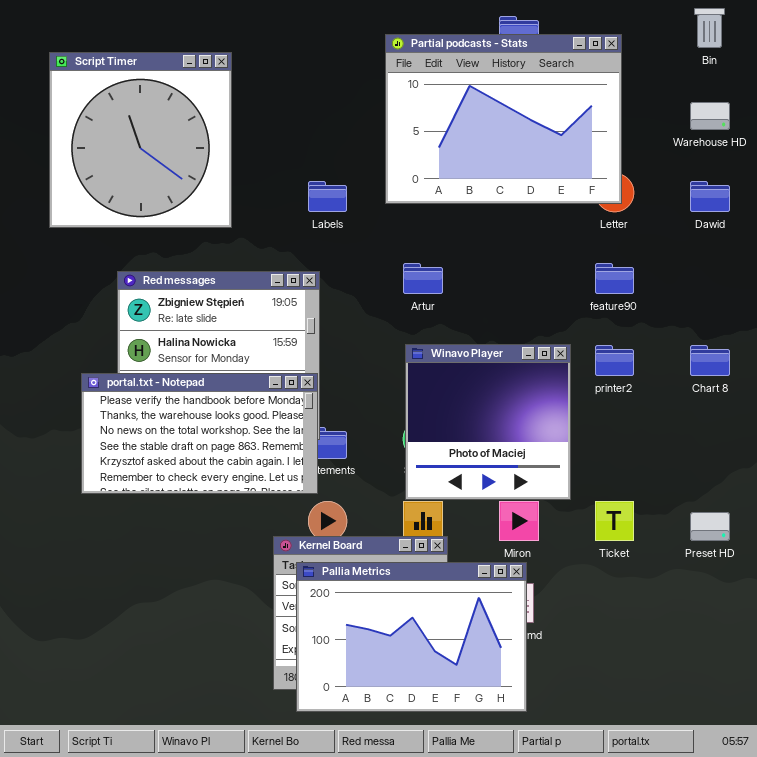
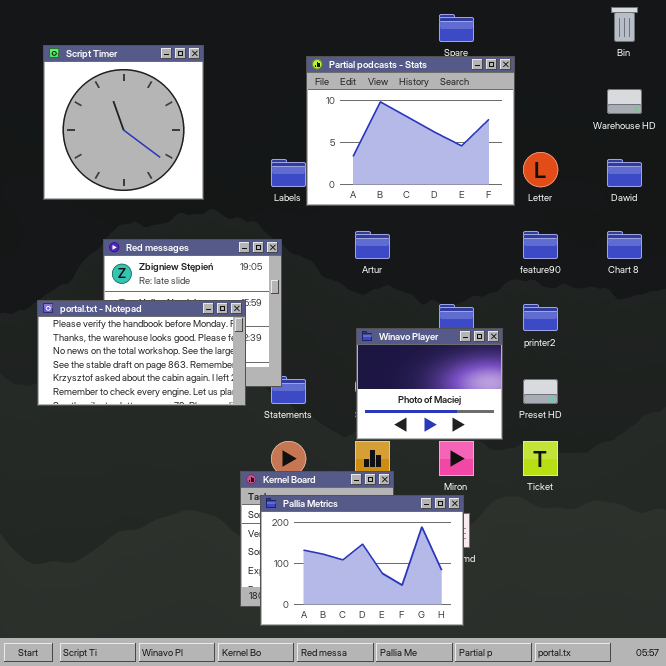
Partial podcasts - Stats: [385,34,622,204] -> [306,56,515,206], moved
Winavo Player: [405,344,571,500] -> [356,328,503,440], resized
Chart 8: [690,345,730,376] -> [607,231,642,259], moved
portal.txt - Notepad: [81,373,318,494] -> [37,300,246,406], moved
Preset HD: [690,512,730,541] -> [523,379,558,404], moved

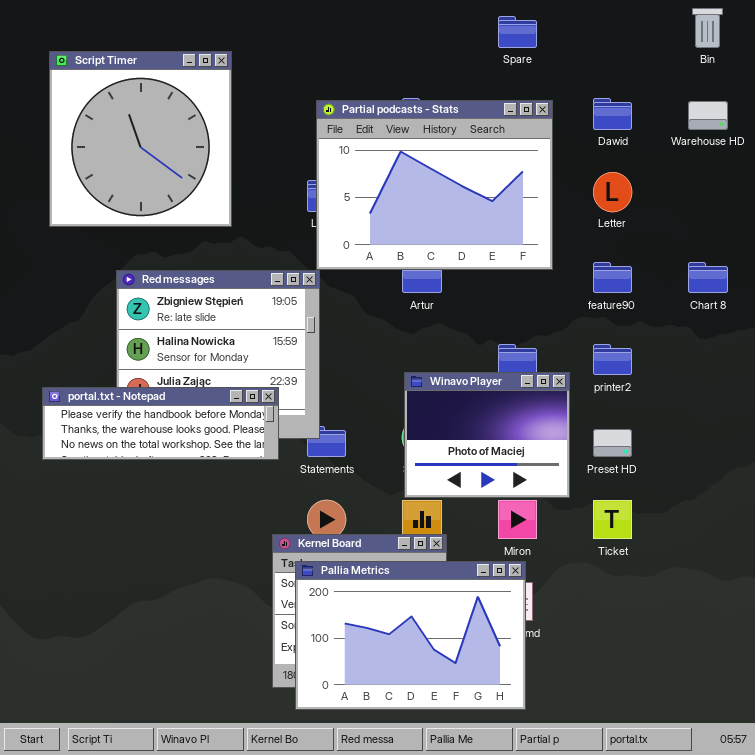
Partial podcasts - Stats: [306,56,515,206] -> [316,100,553,270], moved
Dawid: [607,159,642,187] -> [593,98,632,130], moved
portal.txt - Notepad: [37,300,246,406] -> [42,387,279,460], resized

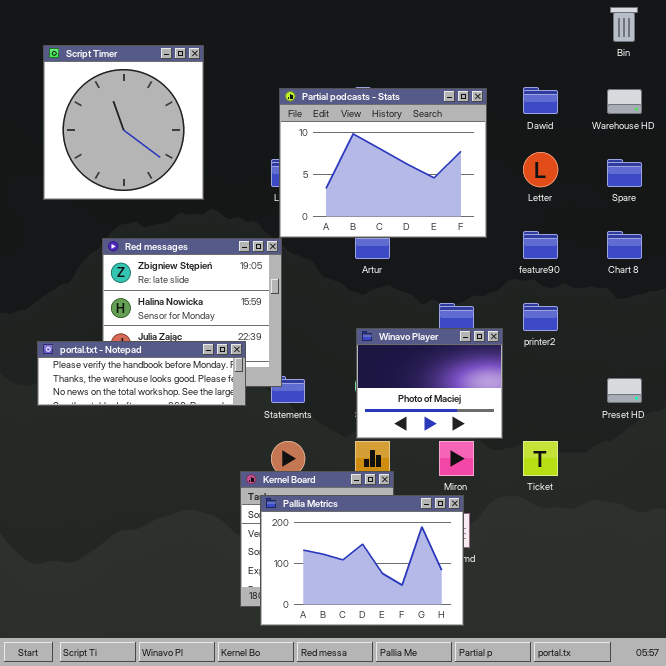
Spare: [498,16,537,48] -> [607,159,642,187], moved
Preset HD: [593,429,632,457] -> [607,378,642,403], moved

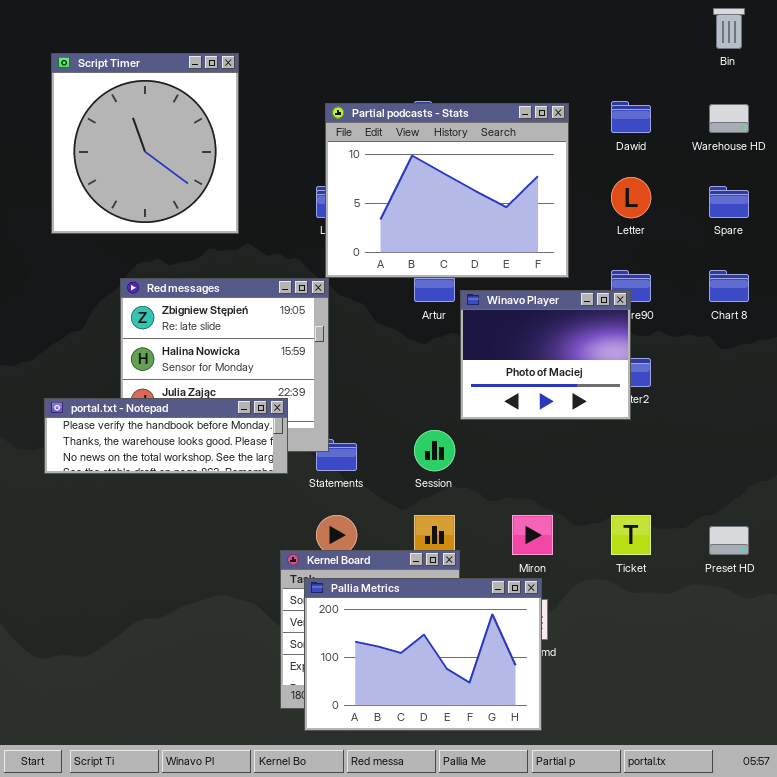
Winavo Player: [356,328,503,439] -> [460,290,631,420], moved
Preset HD: [607,378,642,403] -> [709,526,749,555], moved

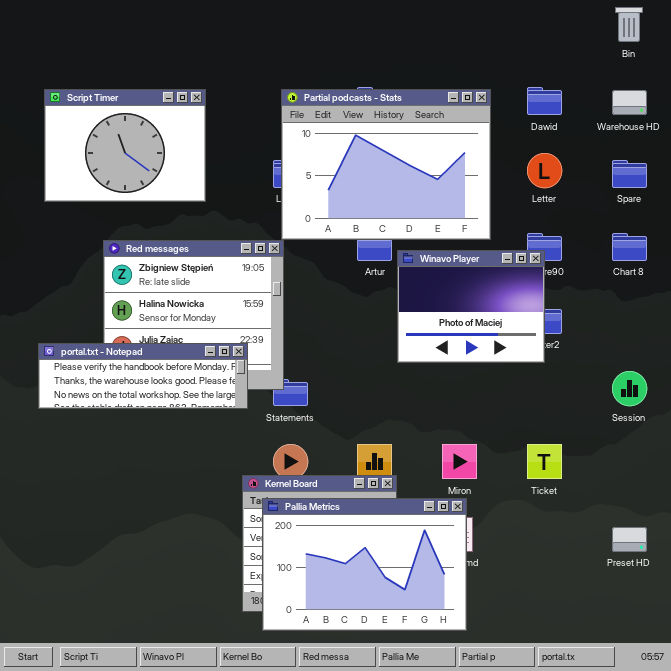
Script Timer: [51,53,239,234] -> [44,89,206,202], resized
Session: [414,430,455,471] -> [612,371,647,406], moved
Preset HD: [709,526,749,555] -> [612,527,647,552], moved

